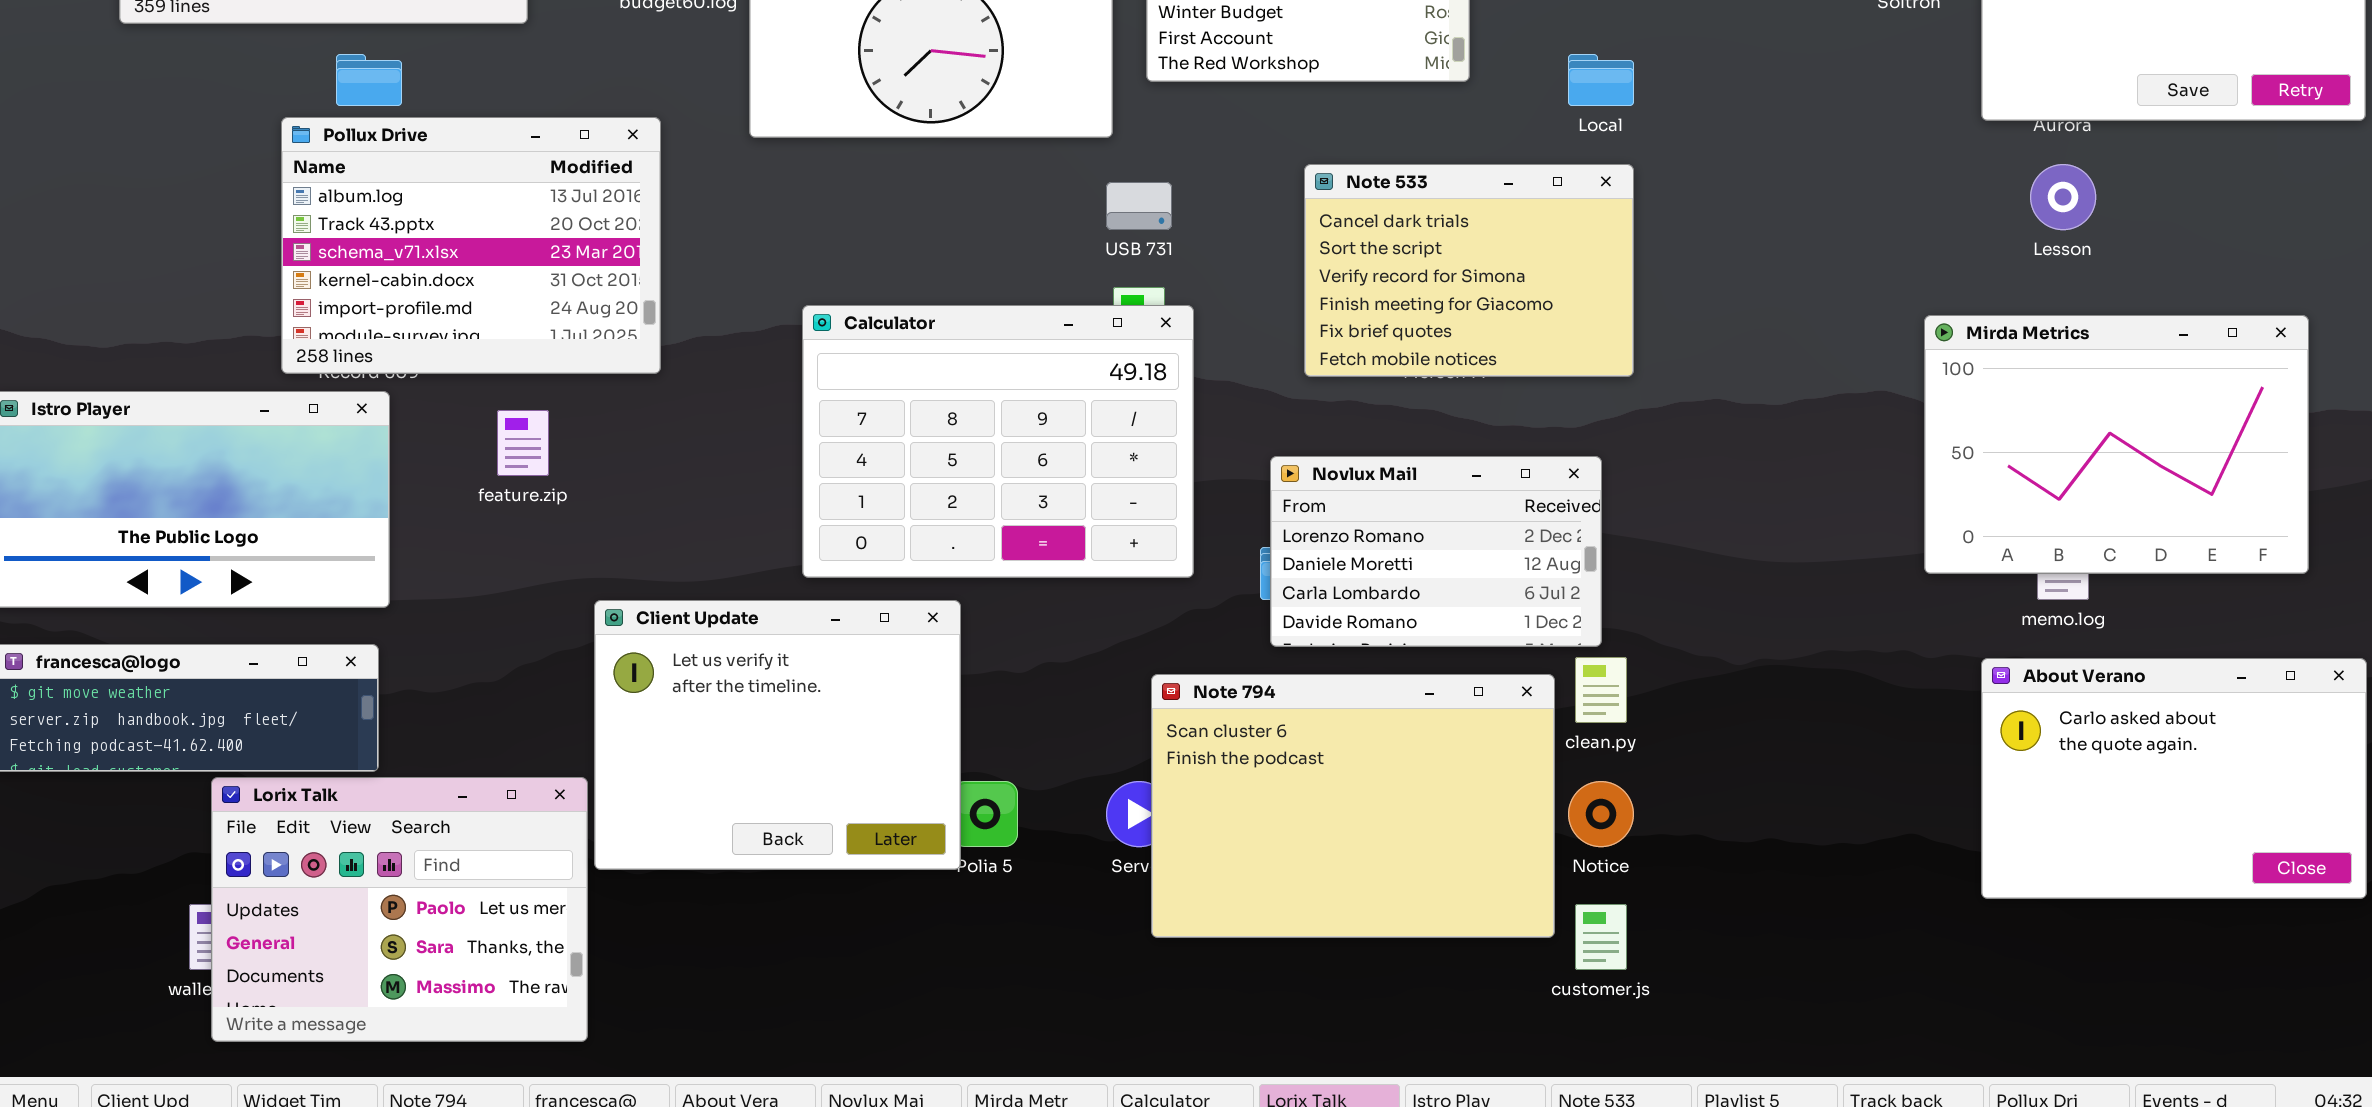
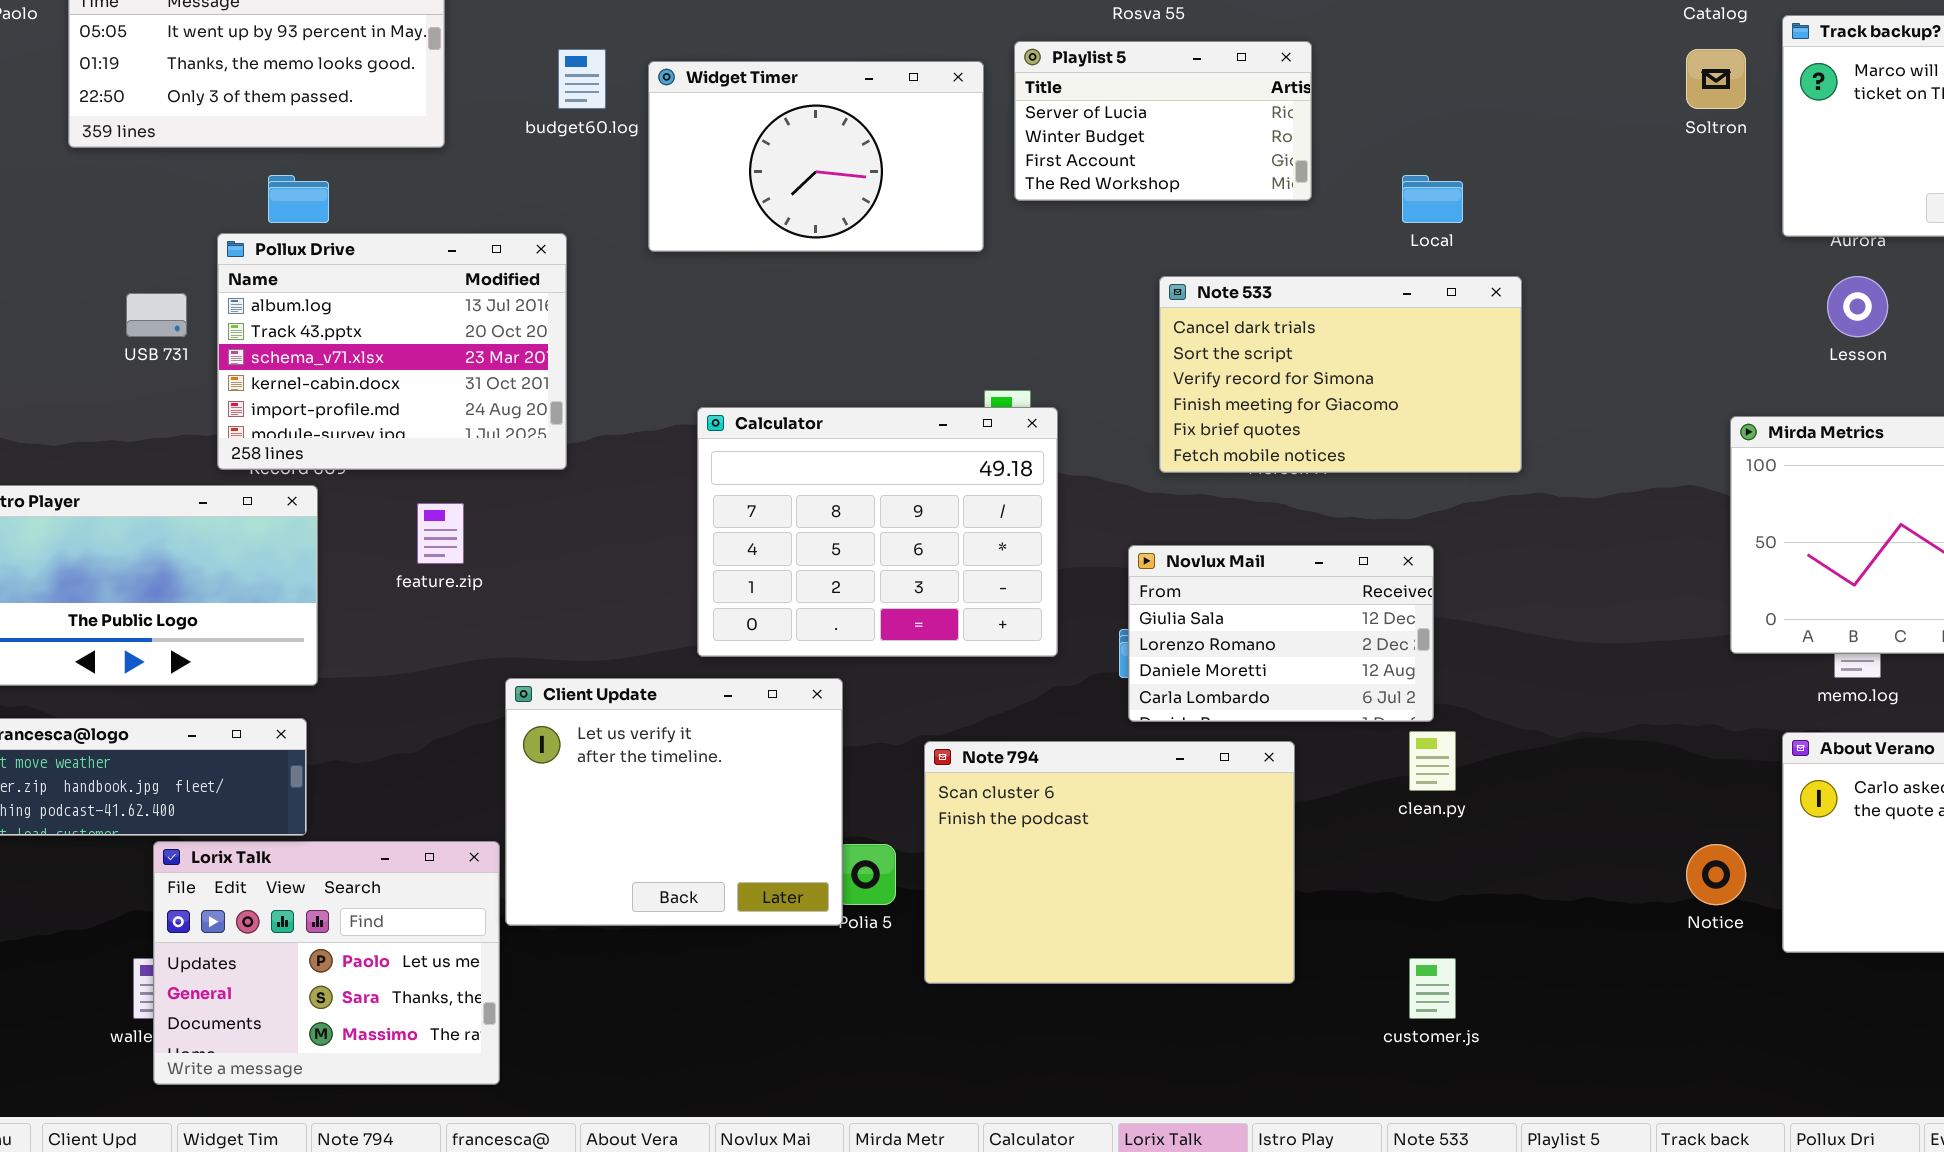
Note 533: [1304,164,1634,377] -> [1159,276,1522,473], resized
USB 731: [1106,182,1172,230] -> [126,293,187,337], moved
Novlux Mail: [1270,456,1602,647] -> [1128,545,1434,722], scrolled up 1 row
Note 794: [1151,674,1555,938] -> [924,741,1295,984], moved
Notice: [1568,781,1634,847] -> [1686,844,1746,905], moved

